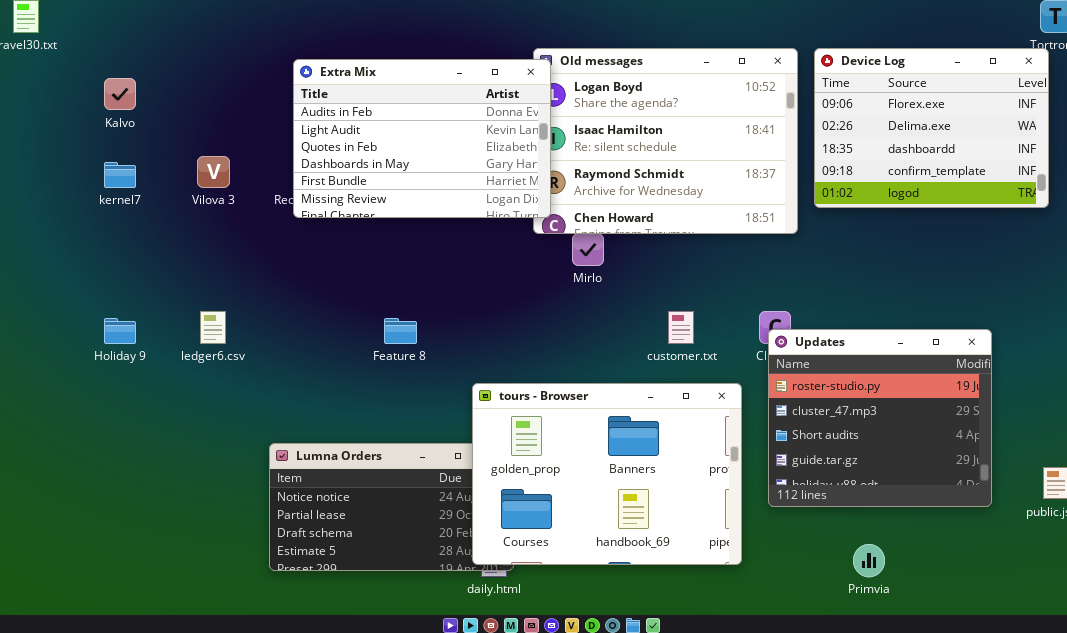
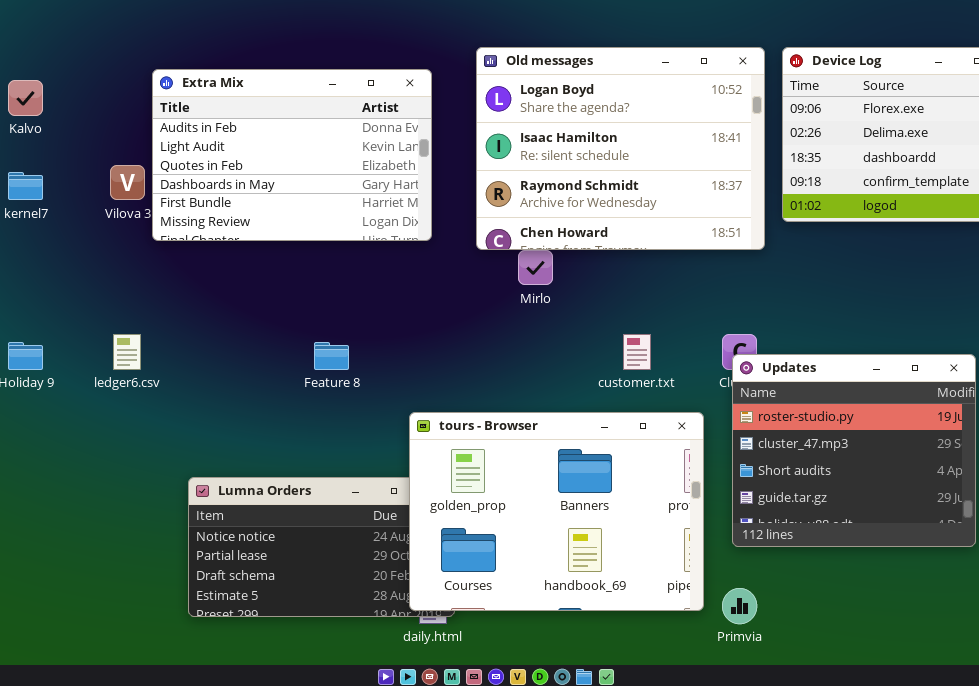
Extra Mix: [293,59,551,218] -> [152,69,432,241], moved
Primvia: [853,544,885,577] -> [722,588,757,624], moved

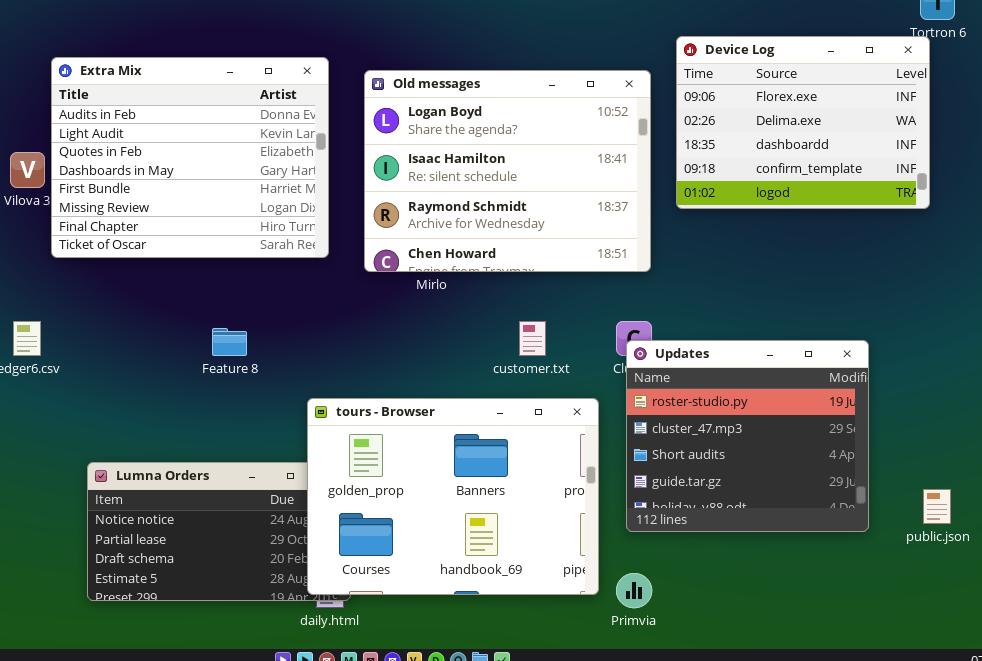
Old messages: [476,47,765,250] -> [364,70,651,272], moved
Extra Mix: [152,69,432,241] -> [51,57,329,258], resized

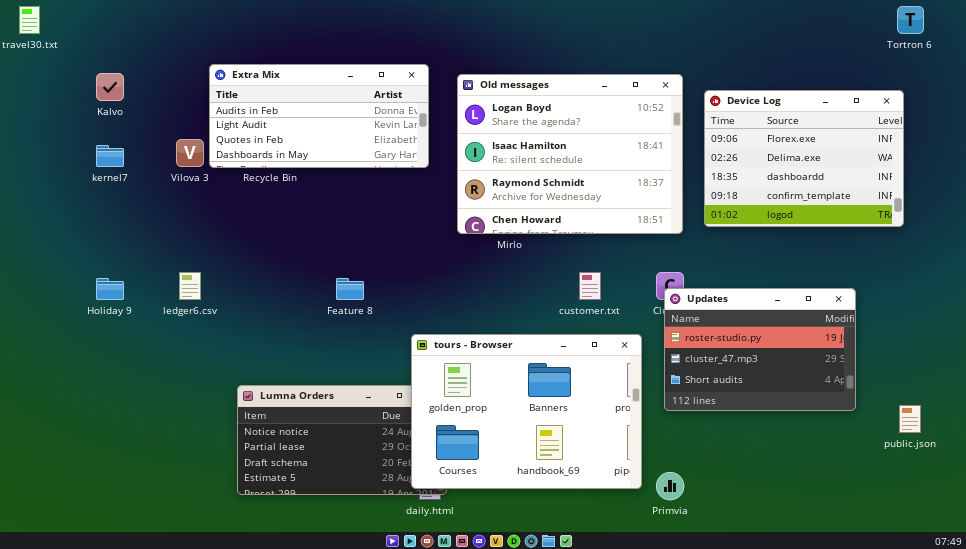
Device Log: [676,36,930,209] -> [704,90,904,227], moved
Extra Mix: [51,57,329,258] -> [209,64,429,168], resized
Updates: [626,340,869,532] -> [664,288,856,411], resized

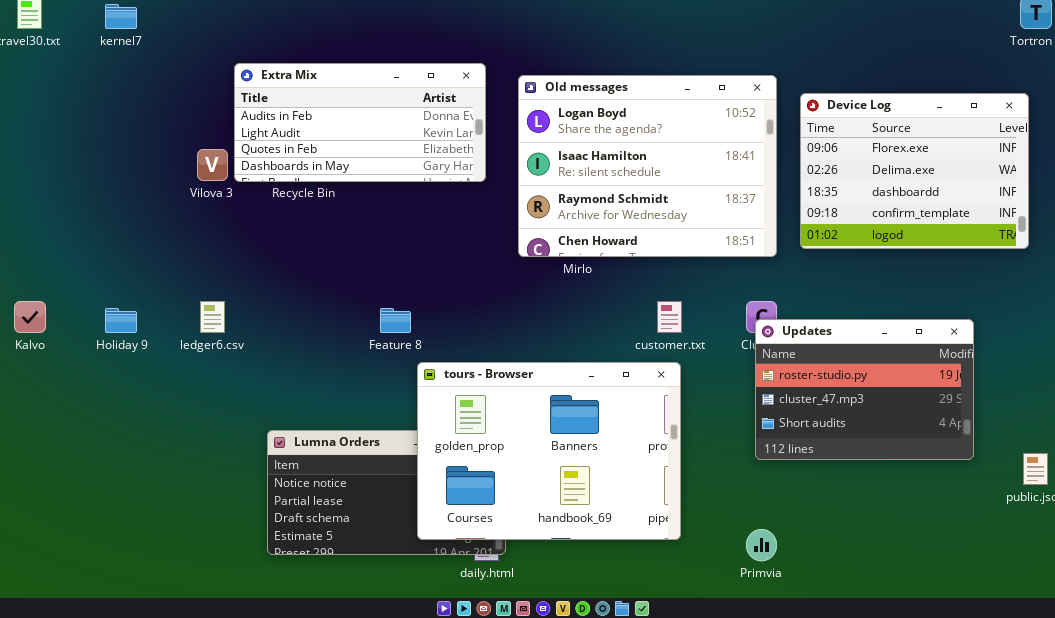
Kalvo: [96,73,124,101] -> [14,301,46,333], moved
kernel7: [96,145,124,167] -> [105,4,137,29], moved
tours - Browser: [411,334,642,489] -> [417,362,681,540], moved

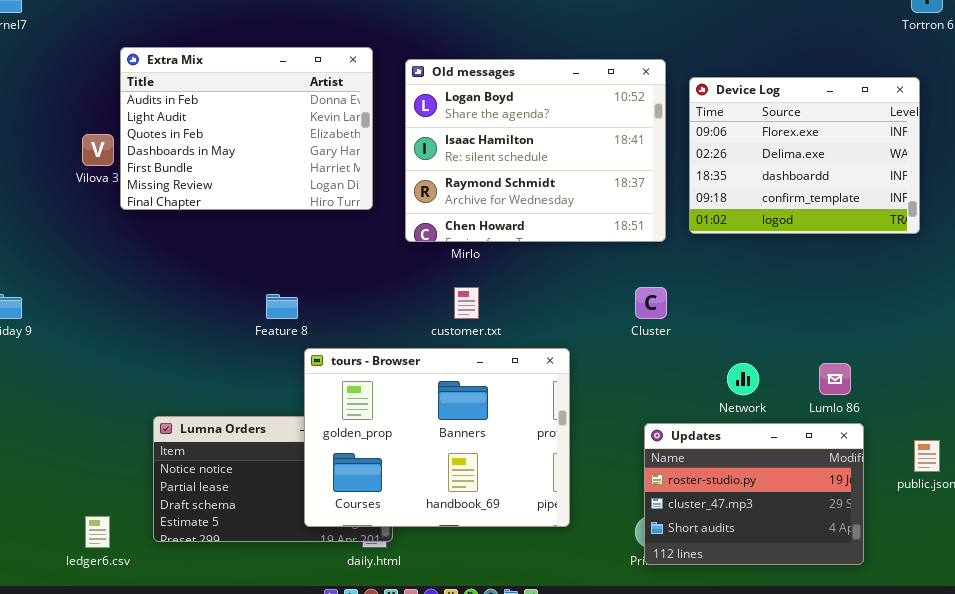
Extra Mix: [234,63,486,182] -> [120,47,373,210], resized
ledger6.csv: [200,301,225,333] -> [85,516,110,548], moved
customer.txt: [657,301,682,333] -> [454,287,479,319], moved
Updates: [755,319,974,460] -> [644,423,864,565], moved

